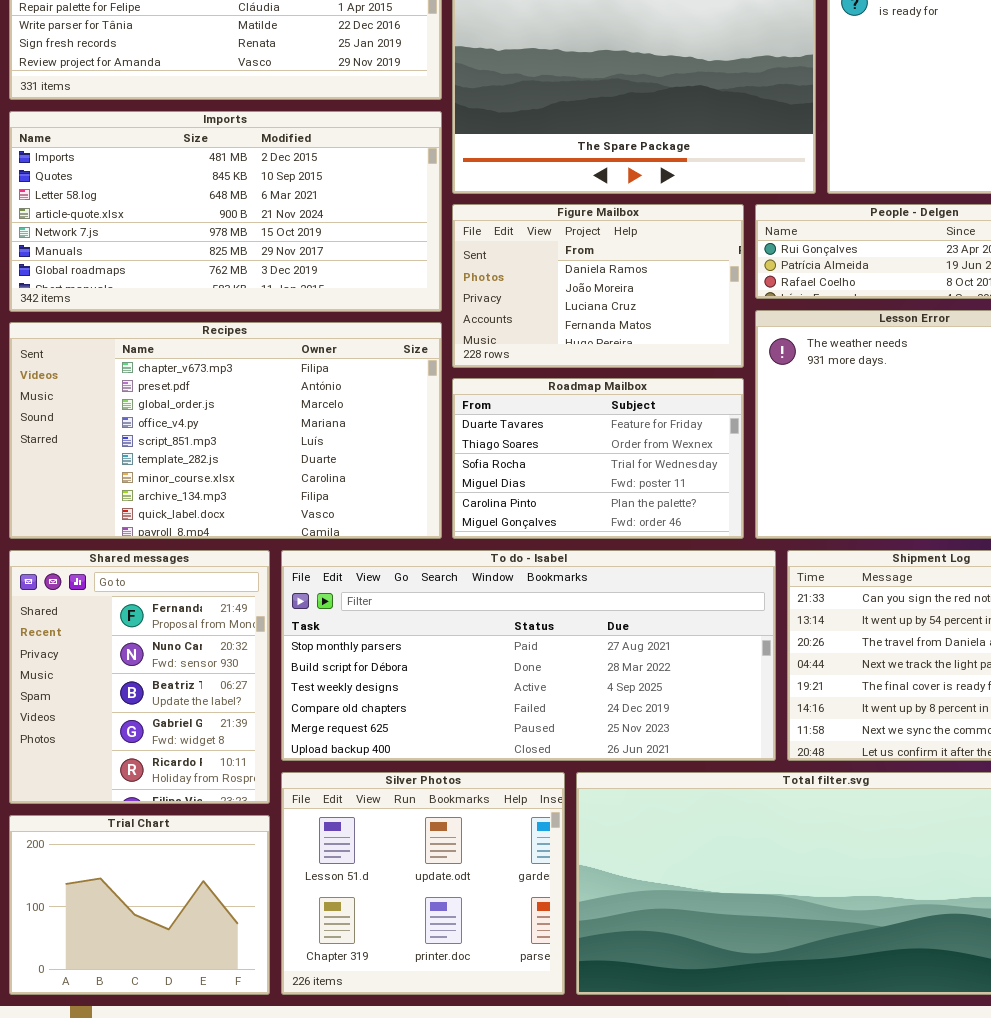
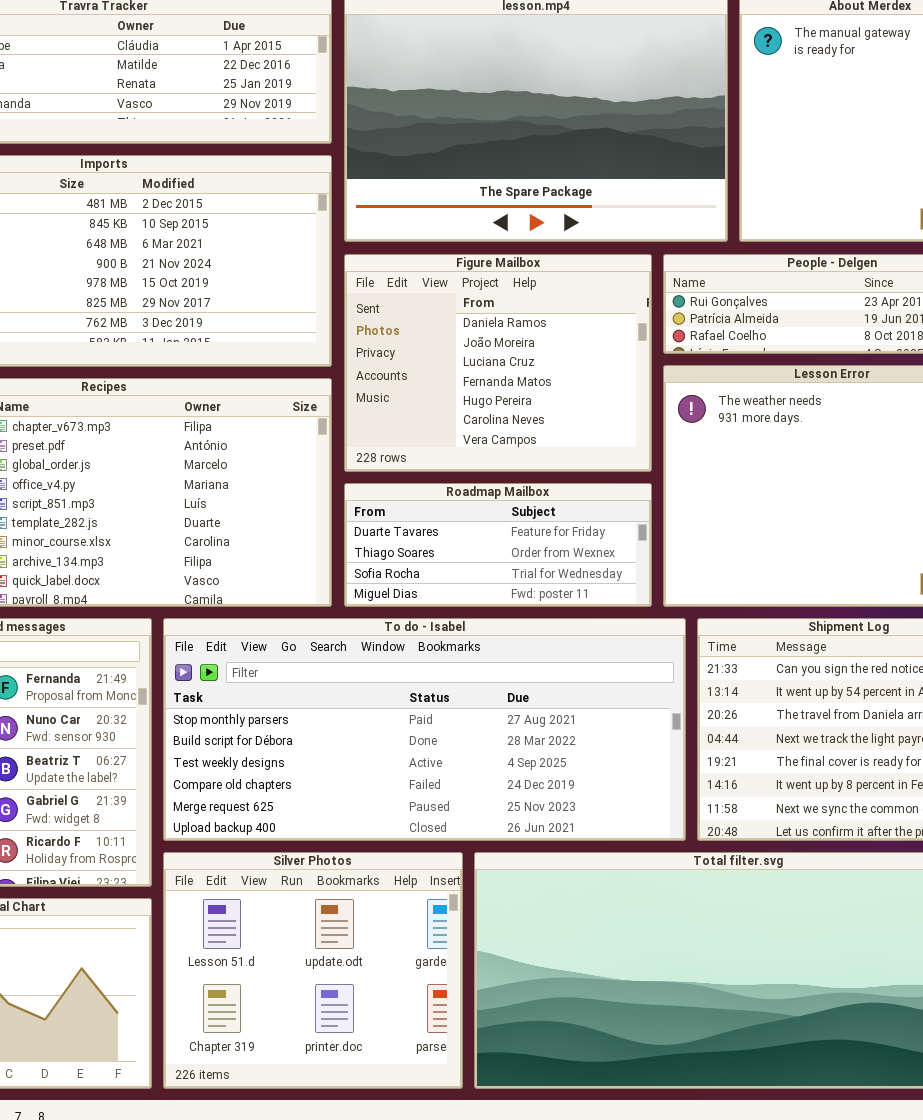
Figure Mailbox: [452,204,744,368] -> [344,254,652,472], resized
Roadmap Mailbox: [452,378,744,539] -> [344,483,652,607], resized

